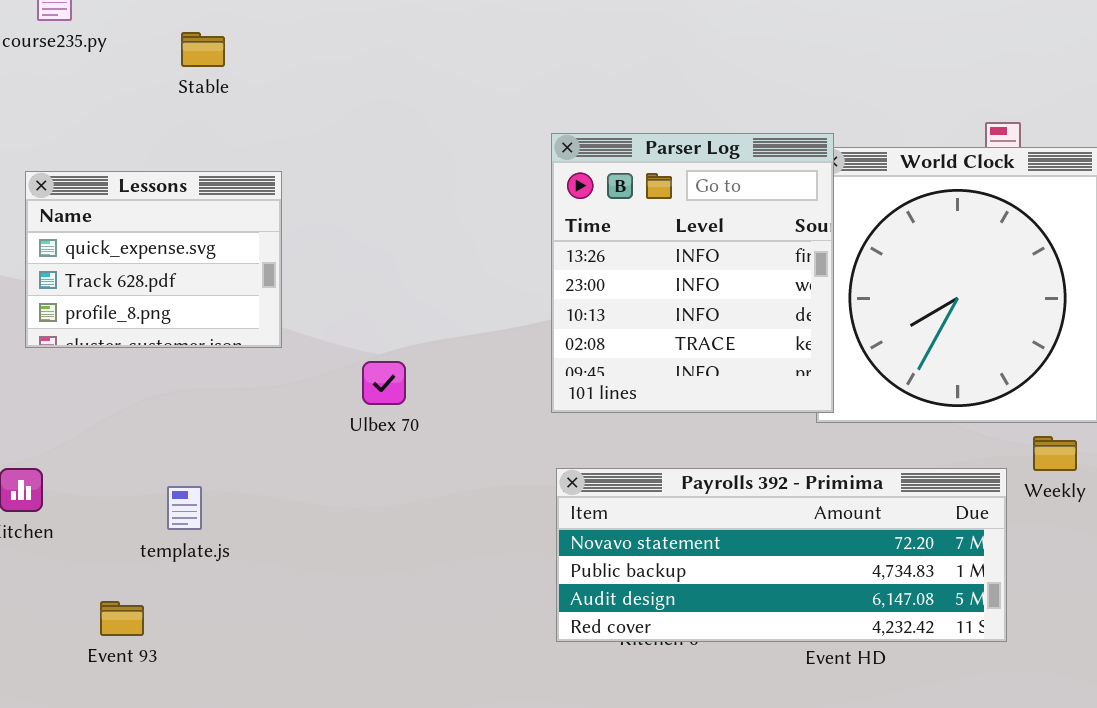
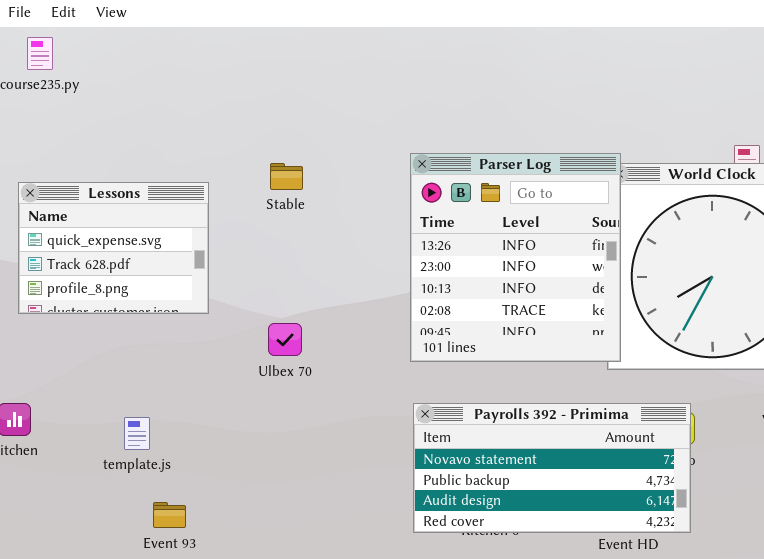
Stable: [181,32,225,67] -> [270,163,303,190], moved
Payrolls 392 - Primima: [556,468,1007,642] -> [413,403,691,533], resized
Event 93: [100,601,144,636] -> [153,502,186,528], moved

